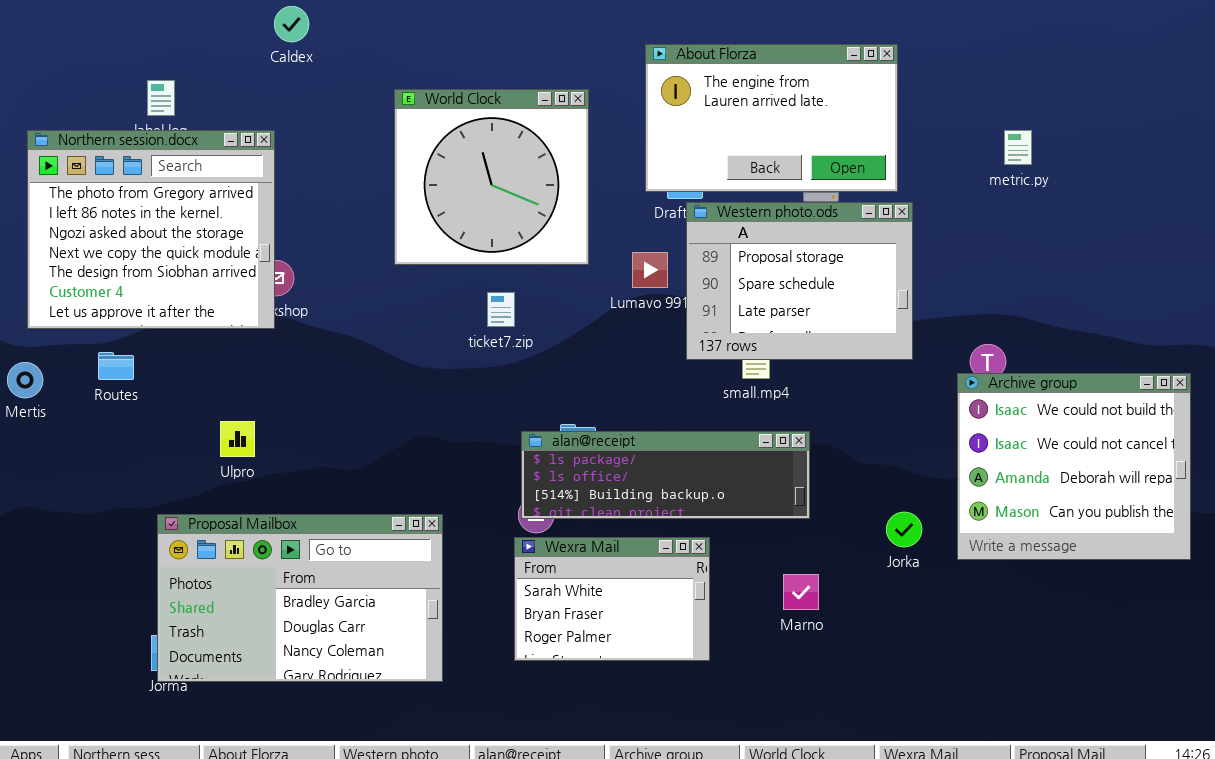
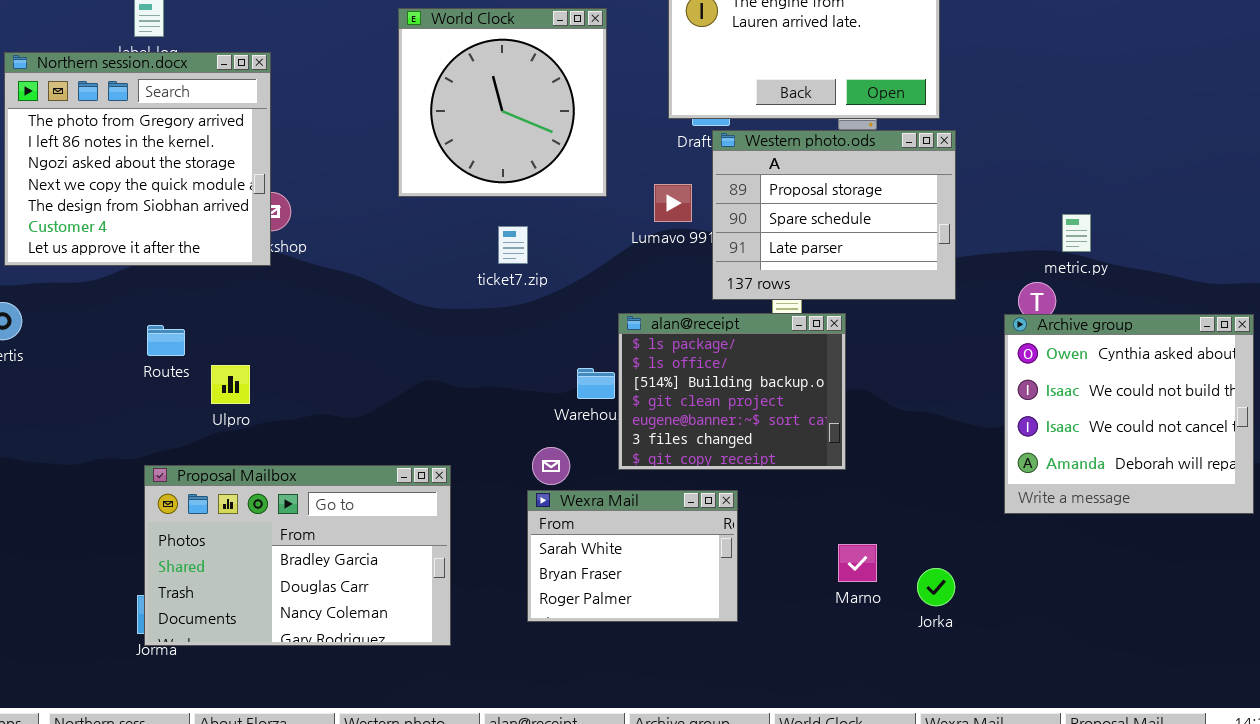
metric.py: [1004,130,1032,165] -> [1062,214,1091,252], moved
Routes: [98,352,134,380] -> [147,325,185,356], moved
Archive group: [957,373,1191,560] -> [1004,314,1254,514], scrolled up 1 row
alan@receipt: [521,431,810,519] -> [618,313,846,470], resized
Jorka: [886,512,922,547] -> [917,568,955,606], moved
Marno: [783,574,819,610] -> [838,544,877,582], moved

